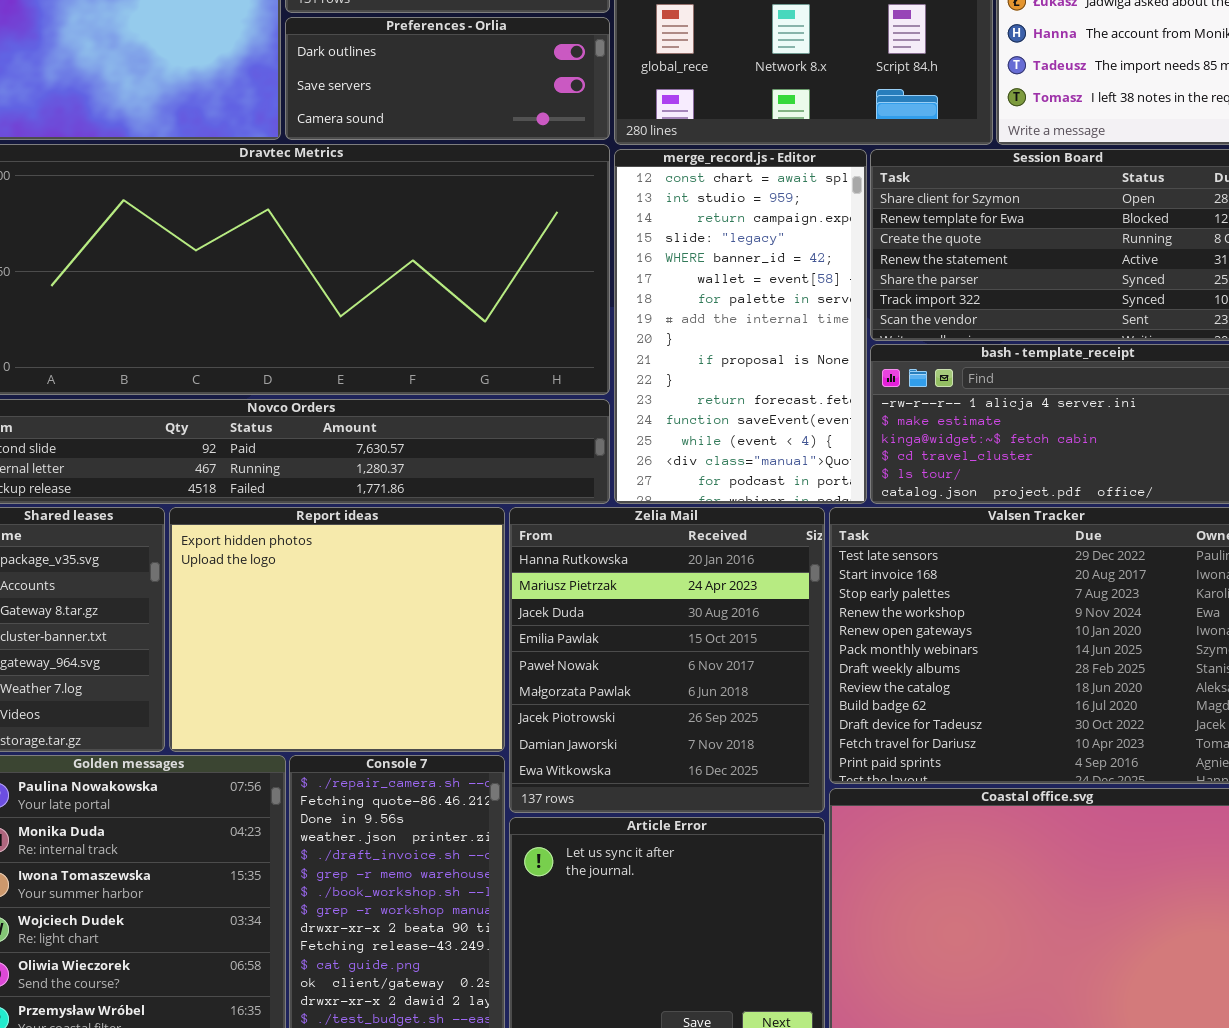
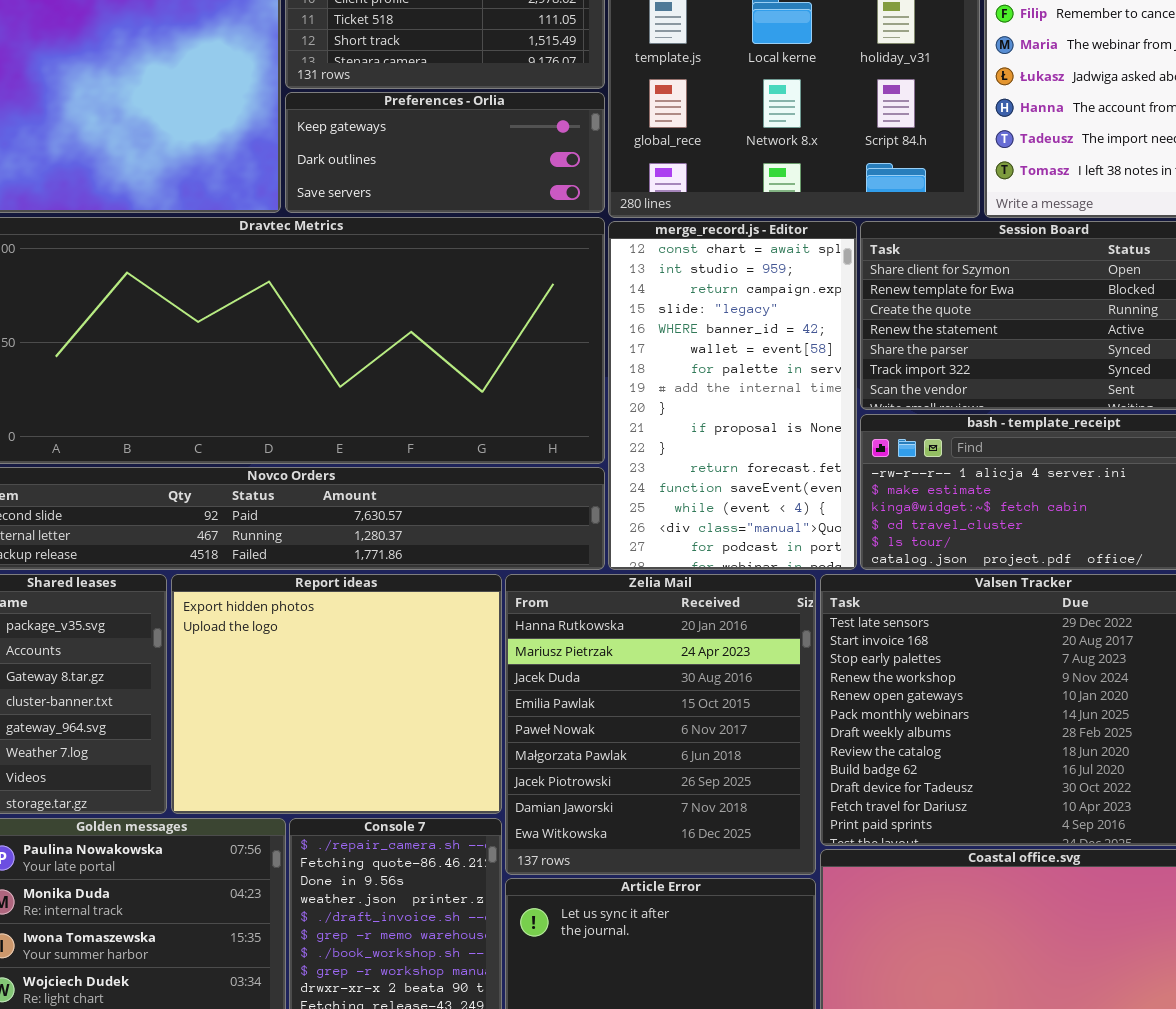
Preferences - Orlia: [285,17,610,140] -> [285,92,605,213], scrolled up 1 row

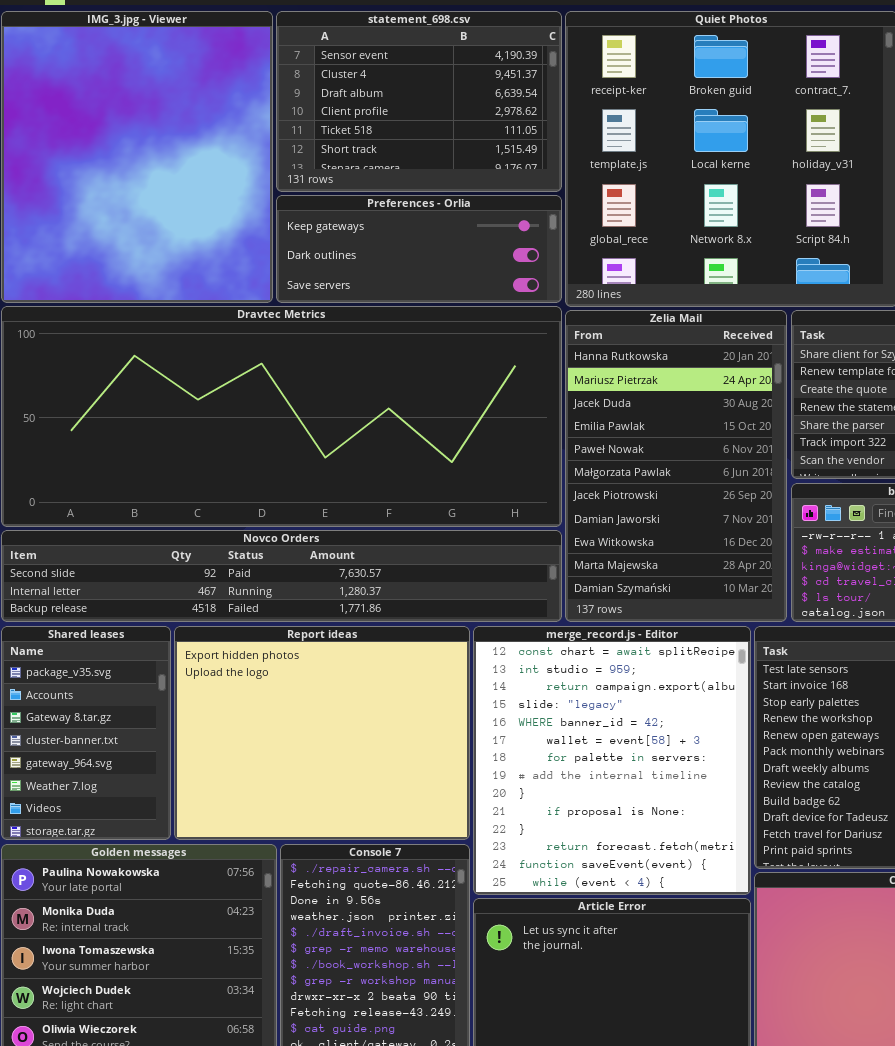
merge_record.js - Editor: [608,221,857,570] -> [473,626,751,895], moved, resized
Zelia Mail: [505,574,816,875] -> [565,310,787,622], moved, resized

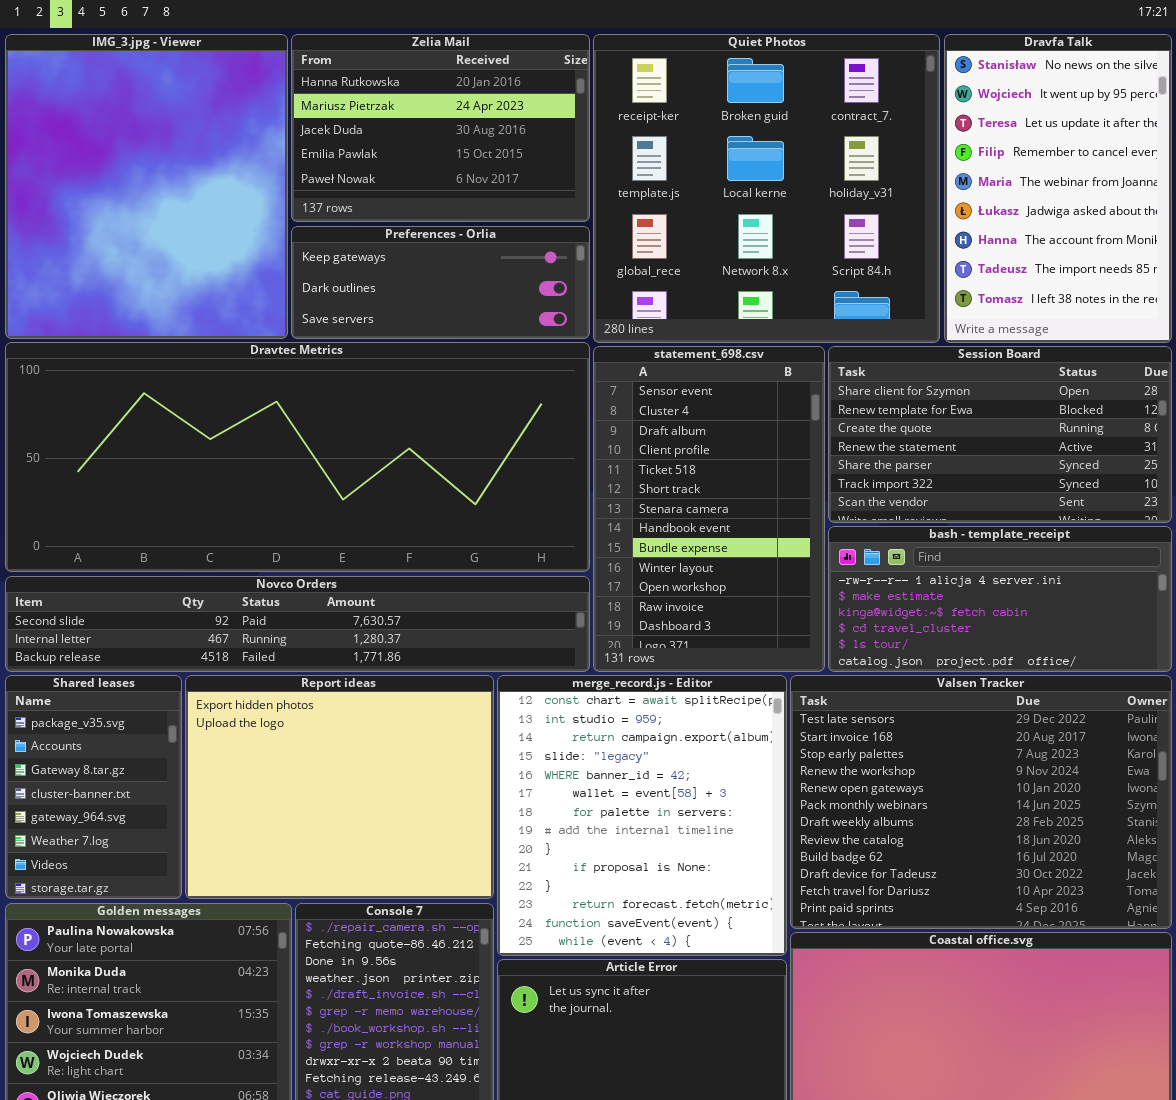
statement_698.csv: [276,11,562,192] -> [593,346,825,672], moved, resized
Zelia Mail: [565,310,787,622] -> [291,34,590,222], moved, resized

